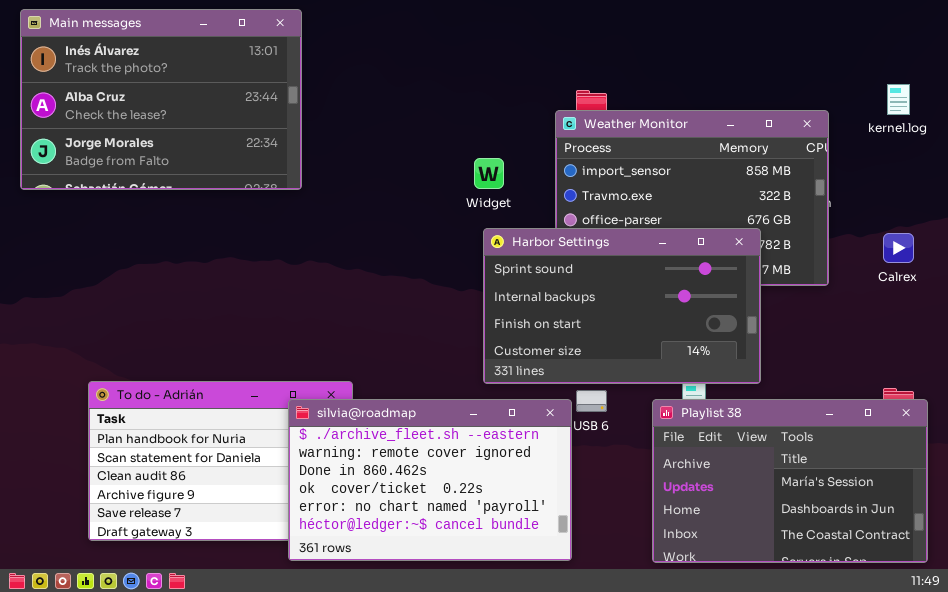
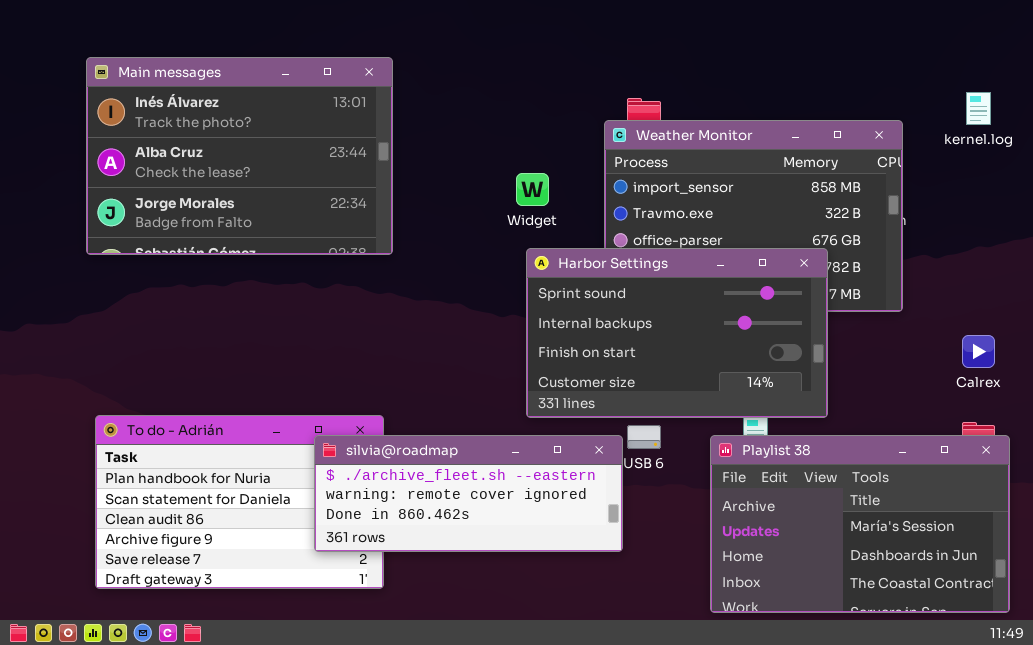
Main messages: [20,9,302,190] -> [86,57,393,255], moved
Calrex: [883,233,914,263] -> [962,335,995,368], moved
silvia@roadmap: [288,399,572,561] -> [314,435,623,552], resized

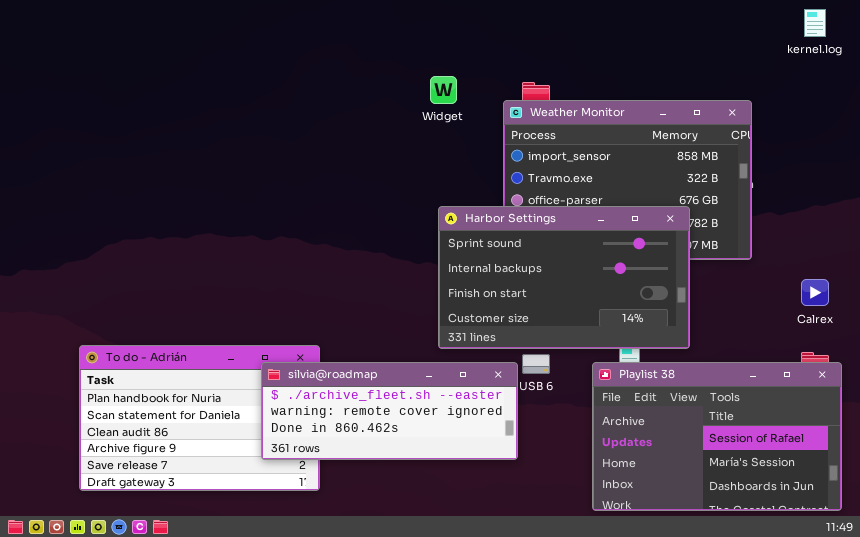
Main messages: [86,57,393,255] -> none, closed
kernel.log: [966,92,991,125] -> [804,9,826,37], moved
Widget: [516,173,549,206] -> [430,76,457,104], moved
Playlist 38: [710,435,1010,613] -> [592,362,842,511], scrolled up 1 row

